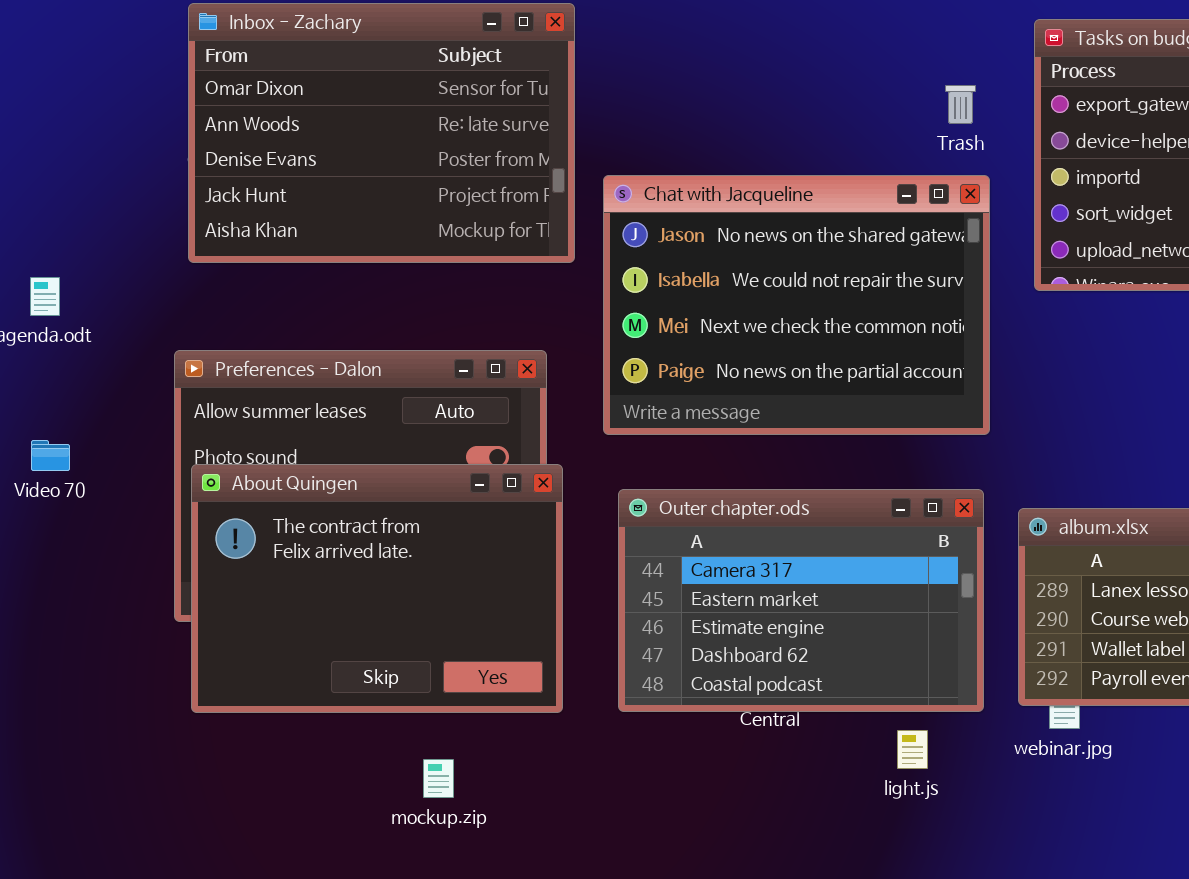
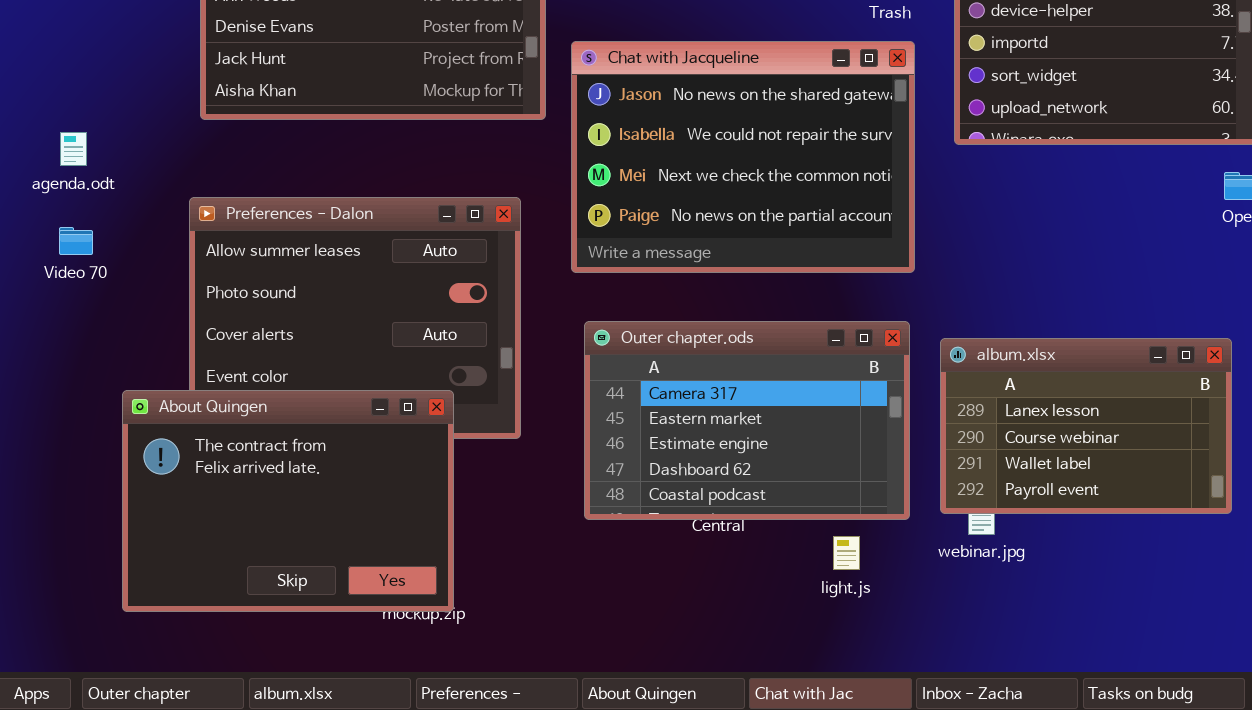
Video 70: [31,440,70,471] -> [59,227,93,255], moved
About Quingen: [191,464,563,713] -> [122,390,454,612], moved

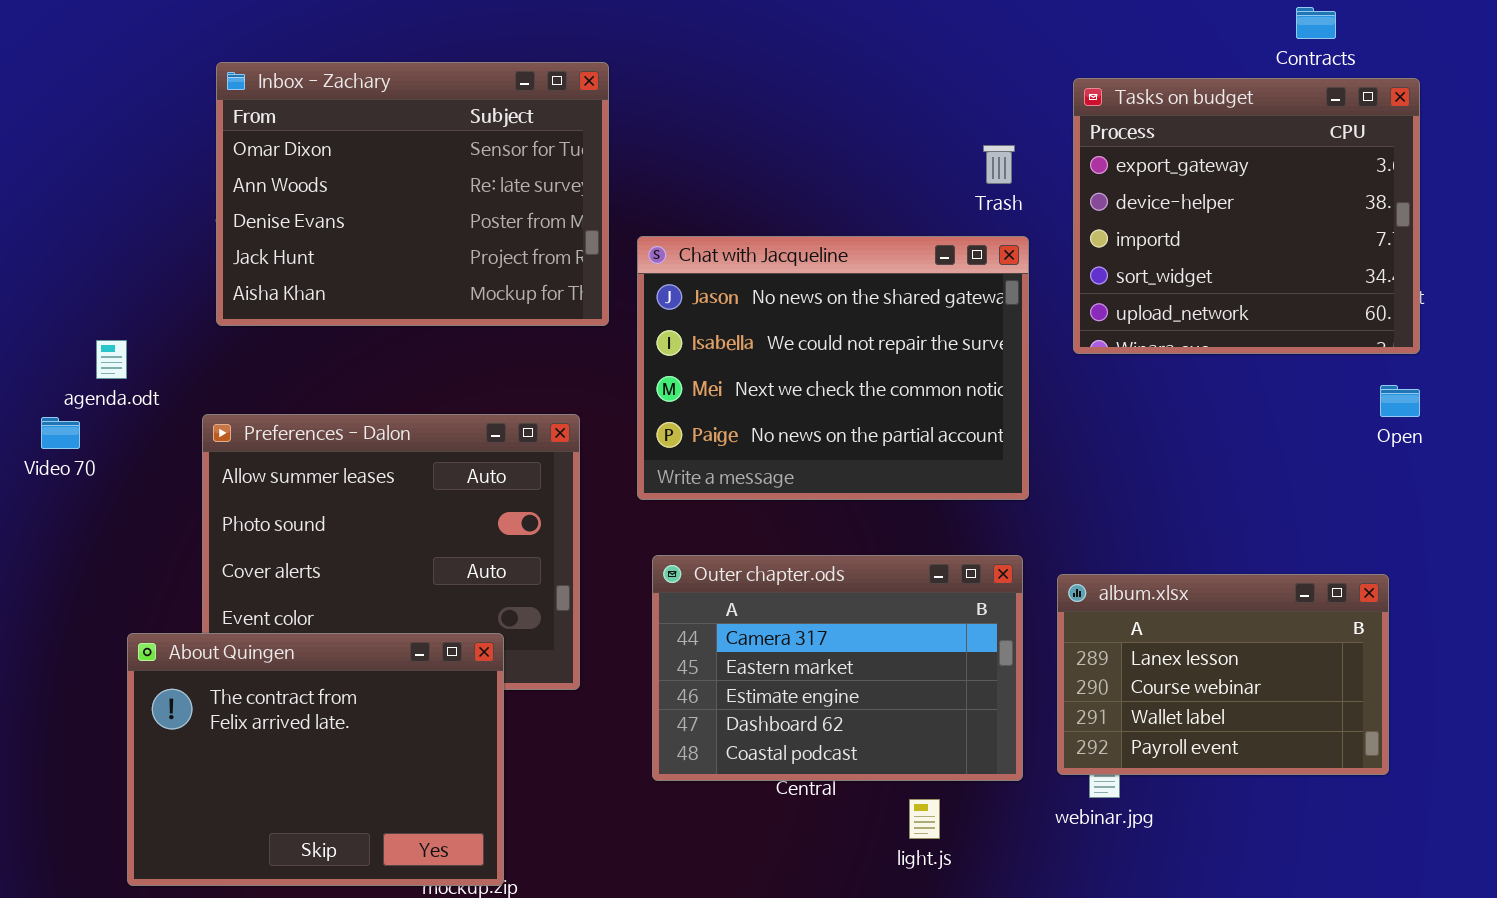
agenda.odt: [60,132,87,166] -> [96,340,127,379], moved
Video 70: [59,227,93,255] -> [41,417,80,449], moved
light.js: [833,536,860,570] -> [909,799,940,839], moved

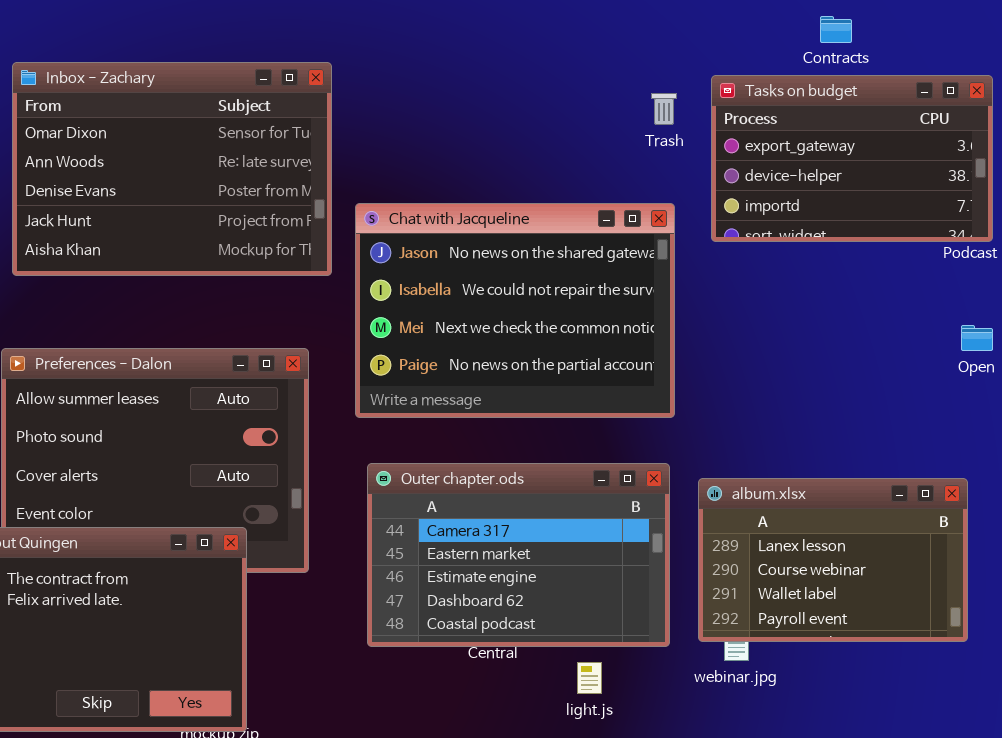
Contracts: [1296,7,1336,39] -> [820,16,852,43], moved
Tasks on budget: [1073,78,1420,354] -> [711,75,993,242], resized
Trash: [983,145,1015,184] -> [651,93,677,125], moved

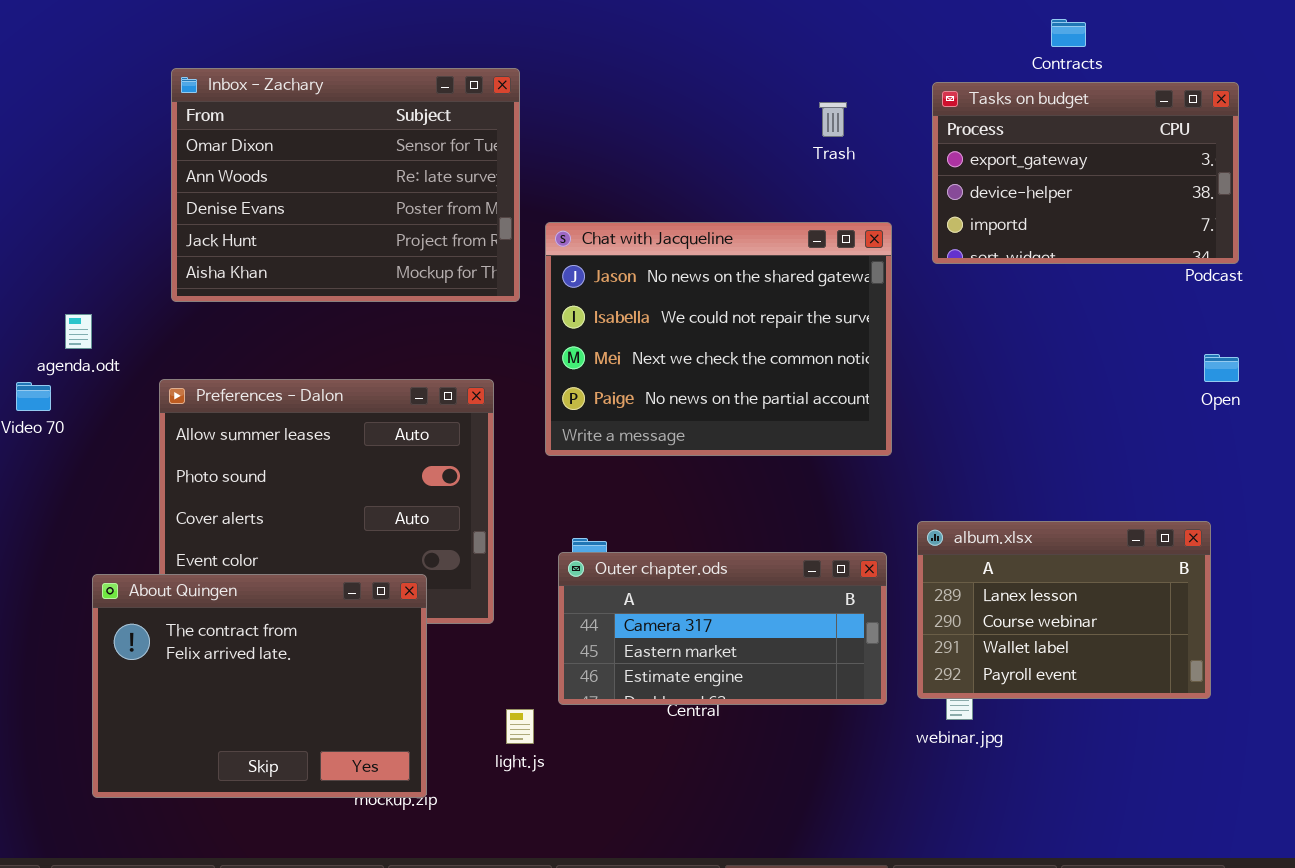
Trash: [651,93,677,125] -> [819,102,847,137], moved
Outer chapter.ods: [367,463,670,647] -> [558,552,887,705], resized
light.js: [577,662,602,694] -> [506,709,534,744], moved

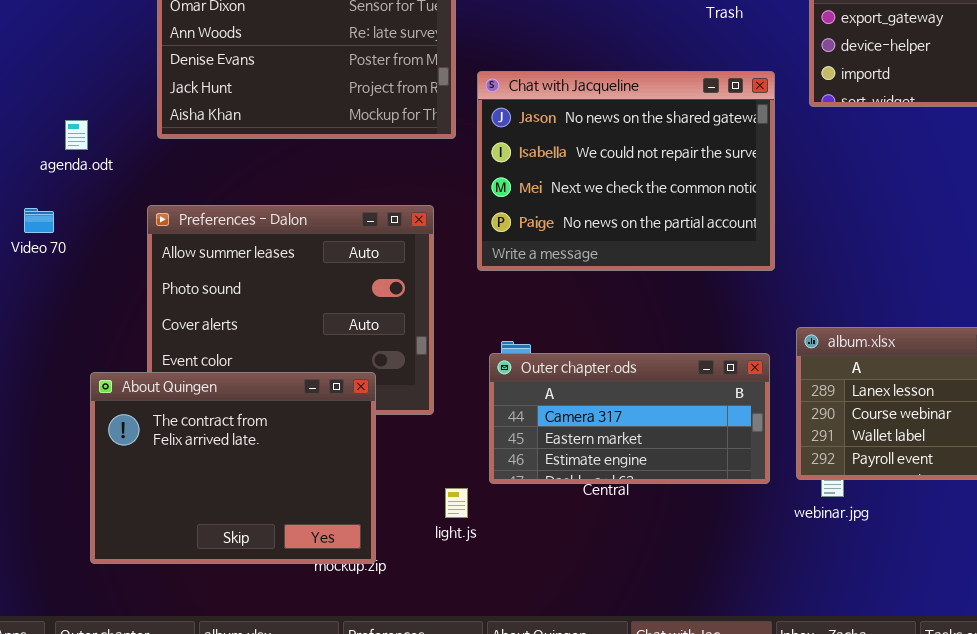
agenda.odt: [65,314,92,349] -> [65,120,88,150], moved

